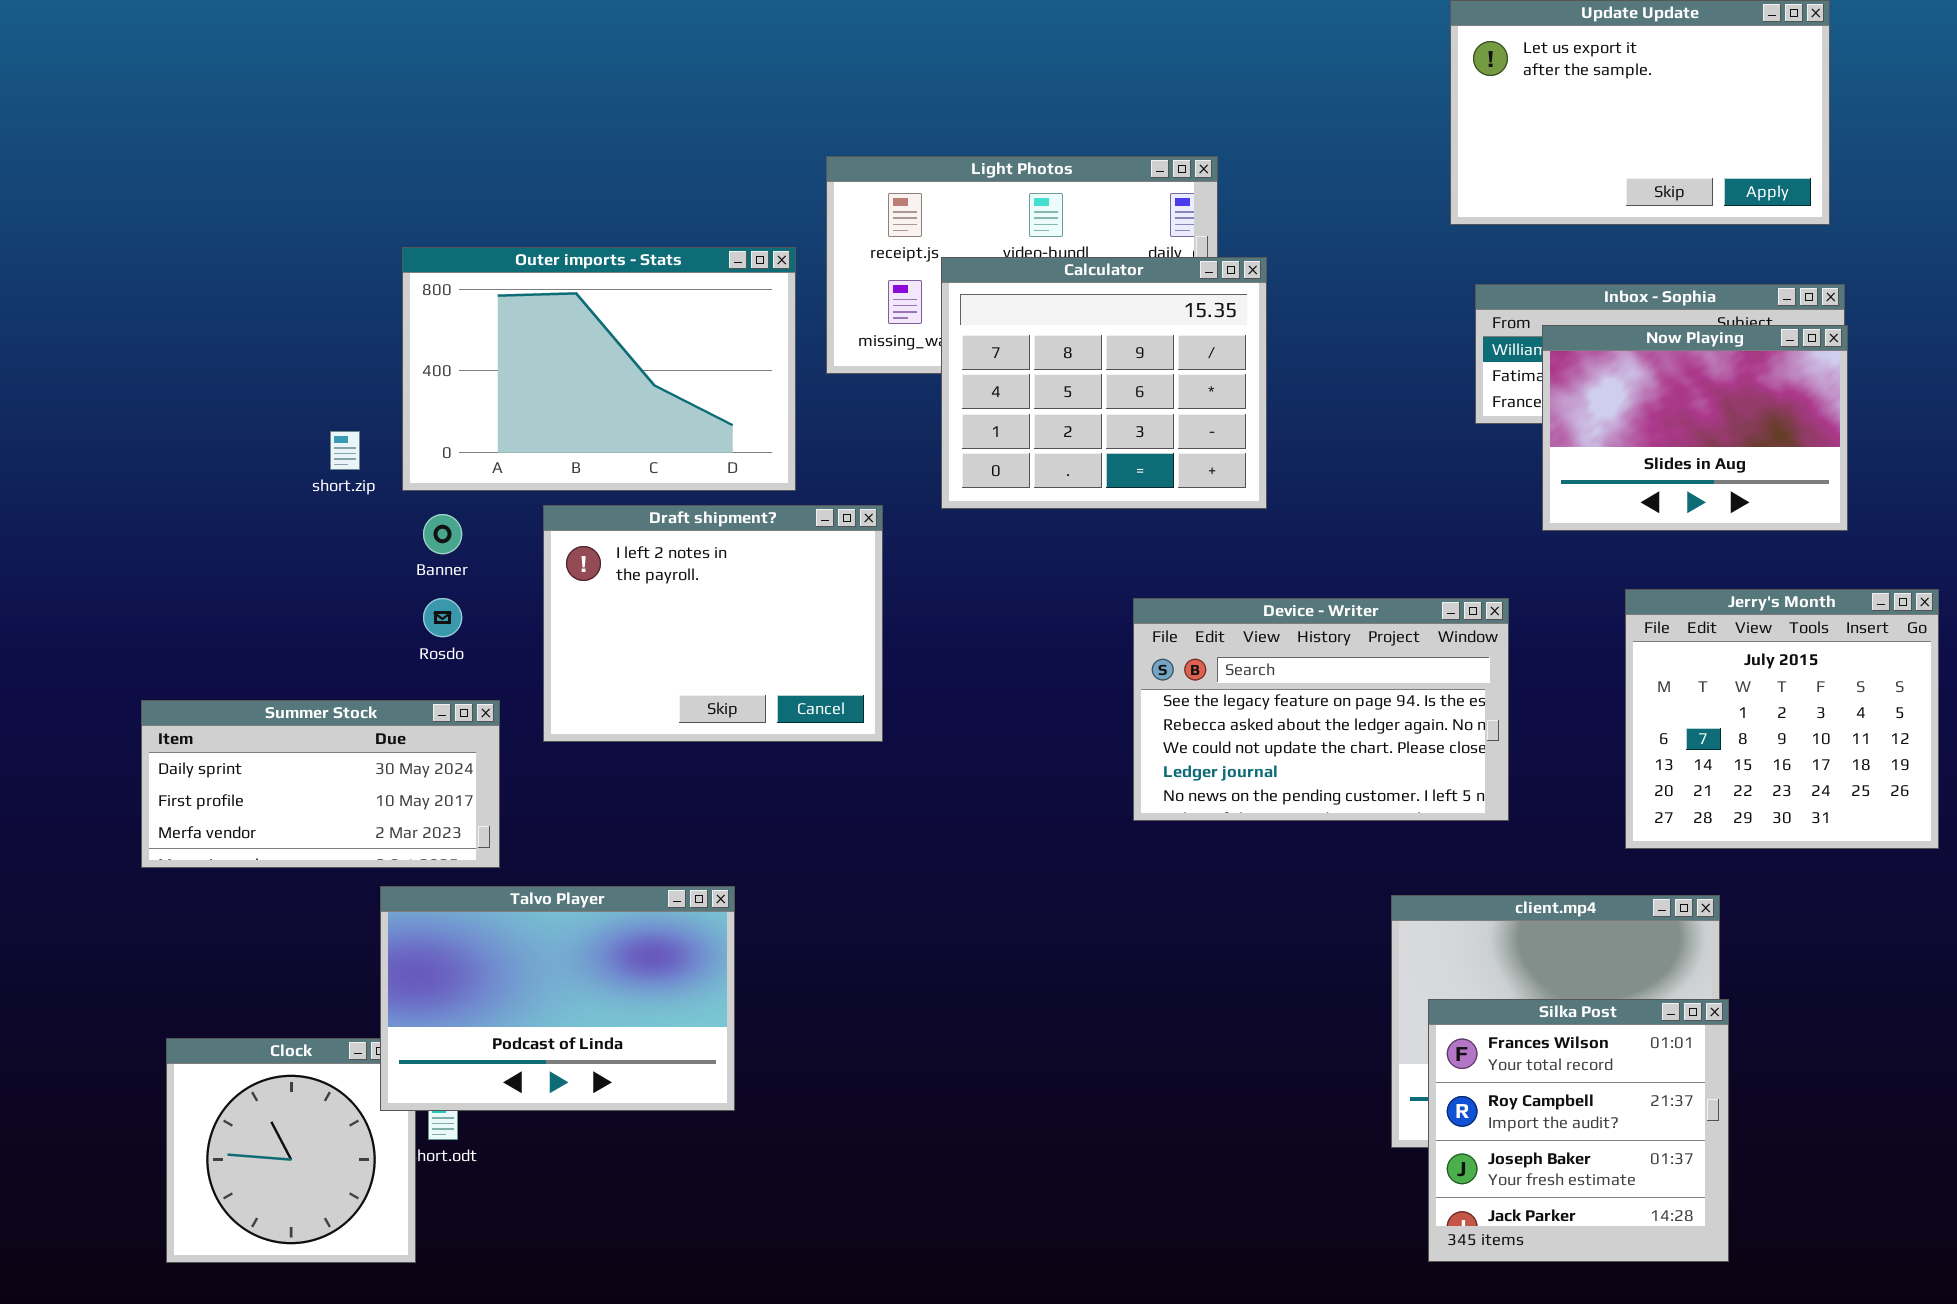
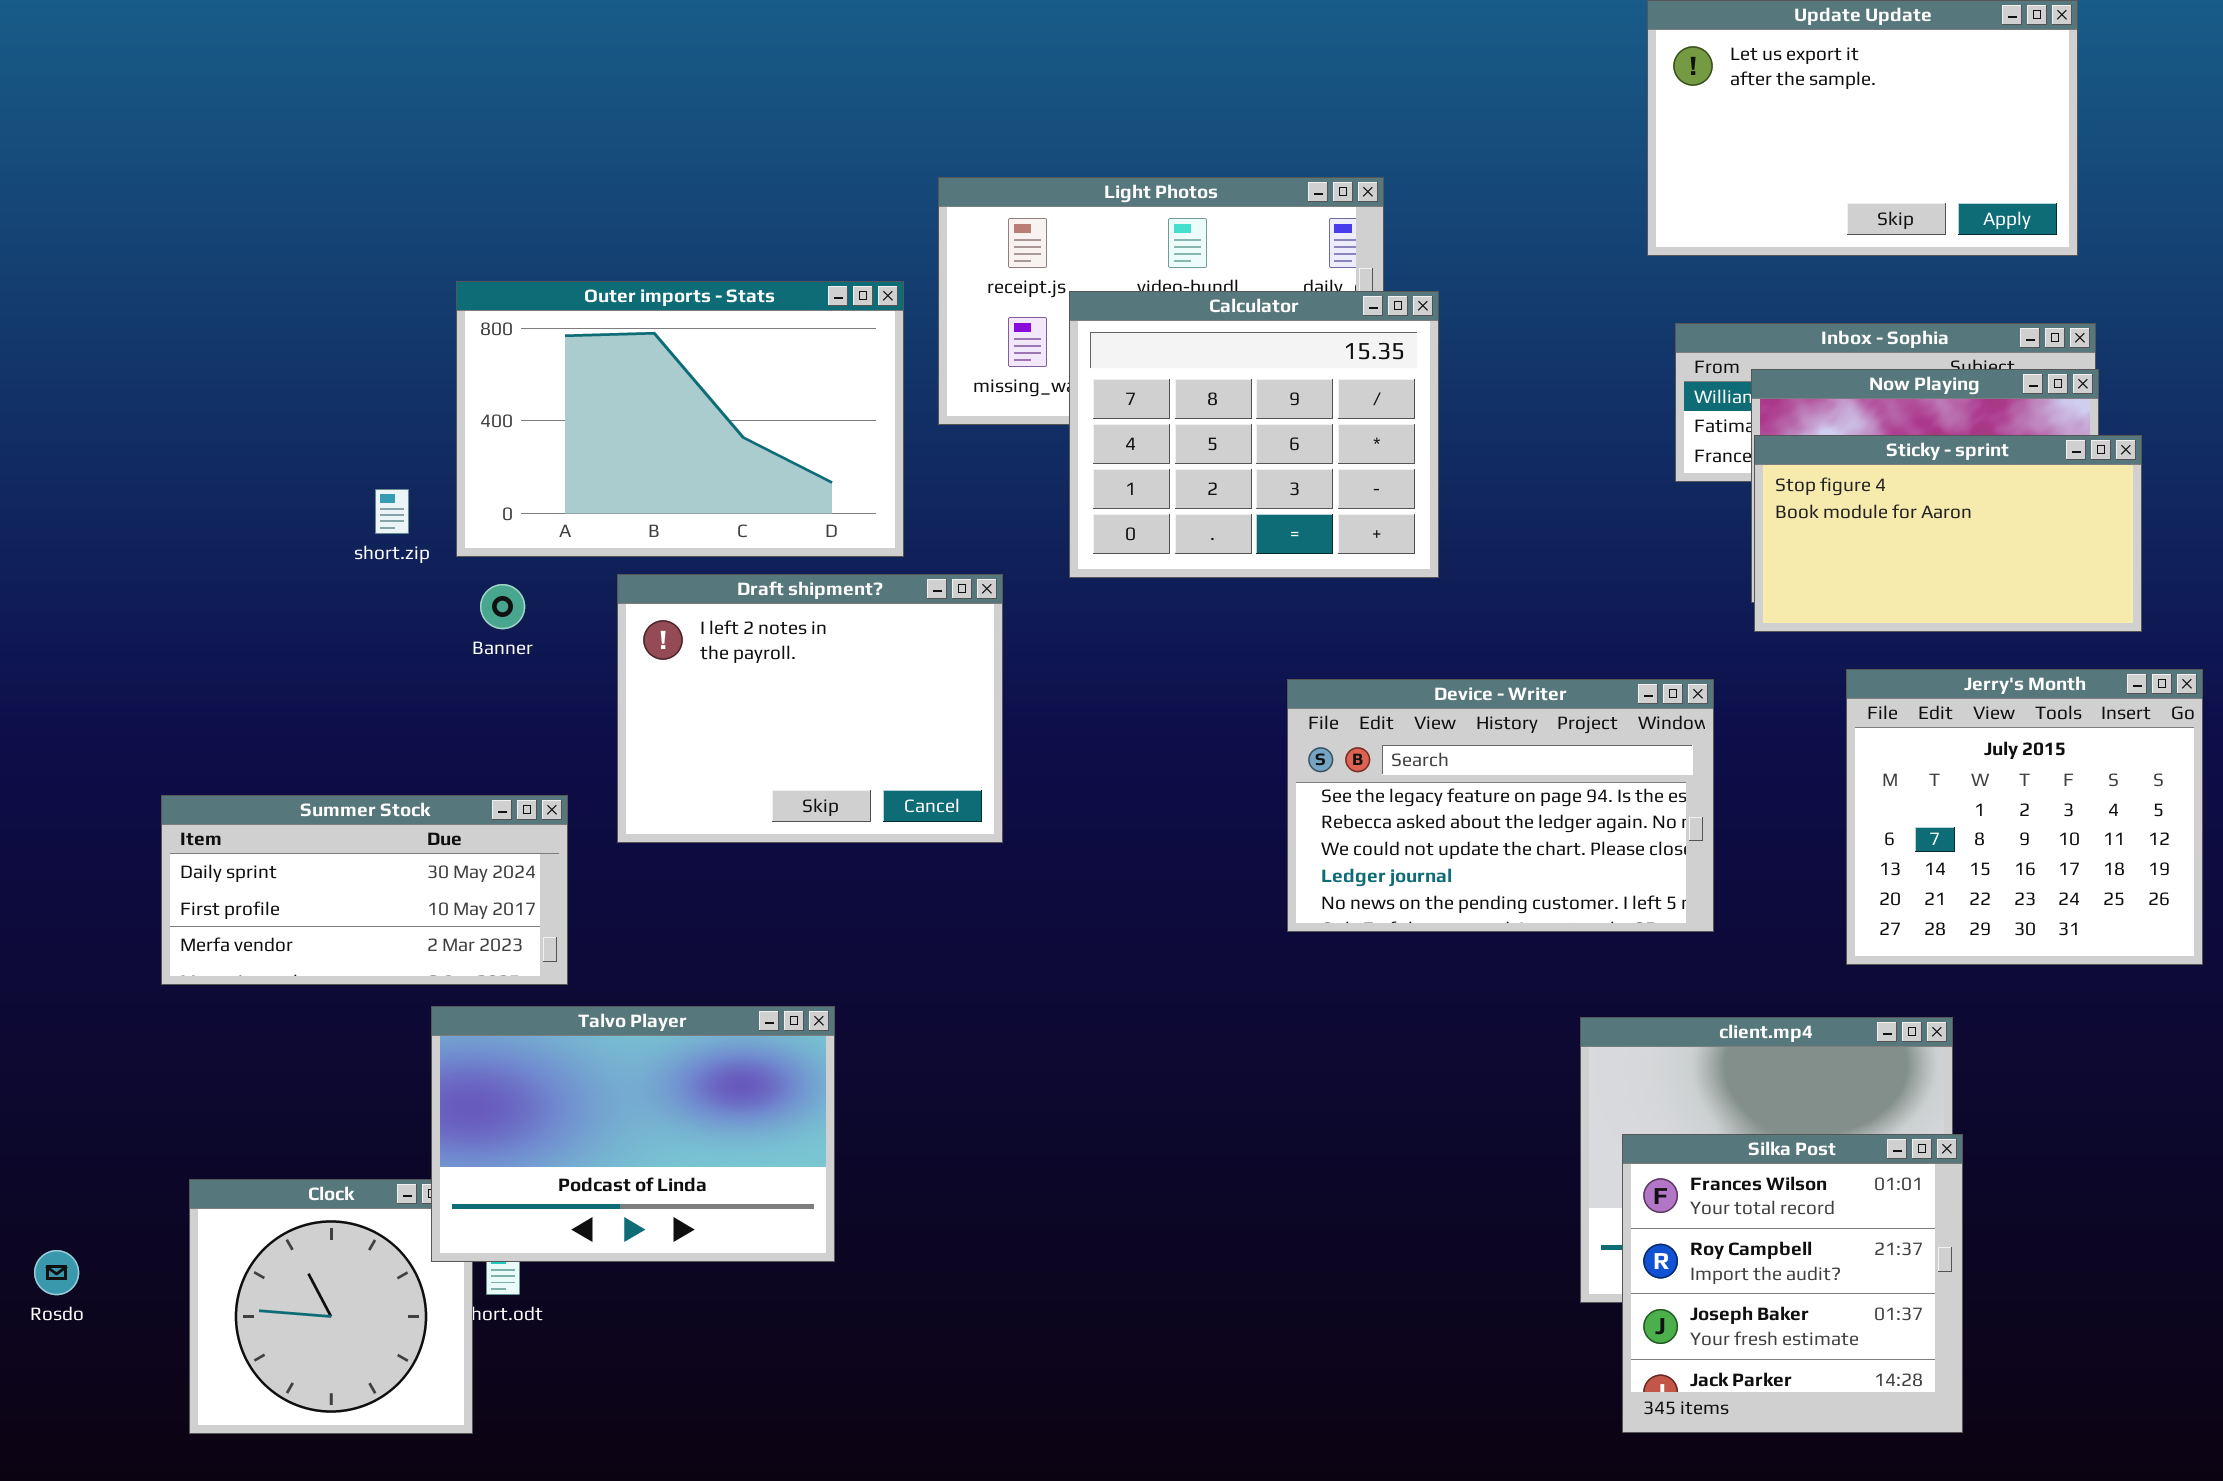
Sticky - sprint: none -> [1754,435,2142,632], opened
Rosdo: [423,598,462,637] -> [34,1250,79,1295], moved

